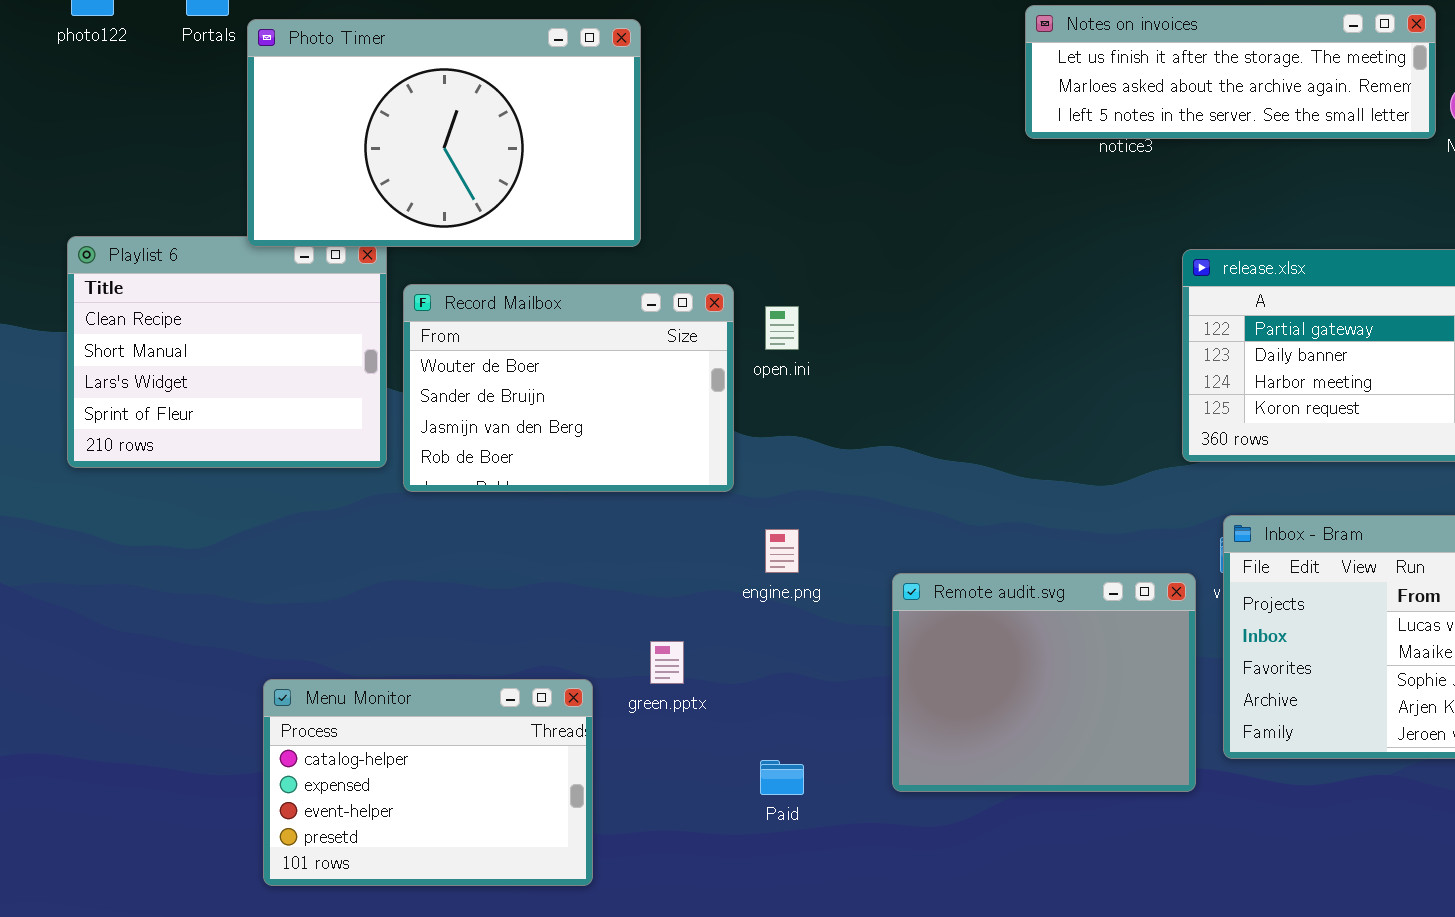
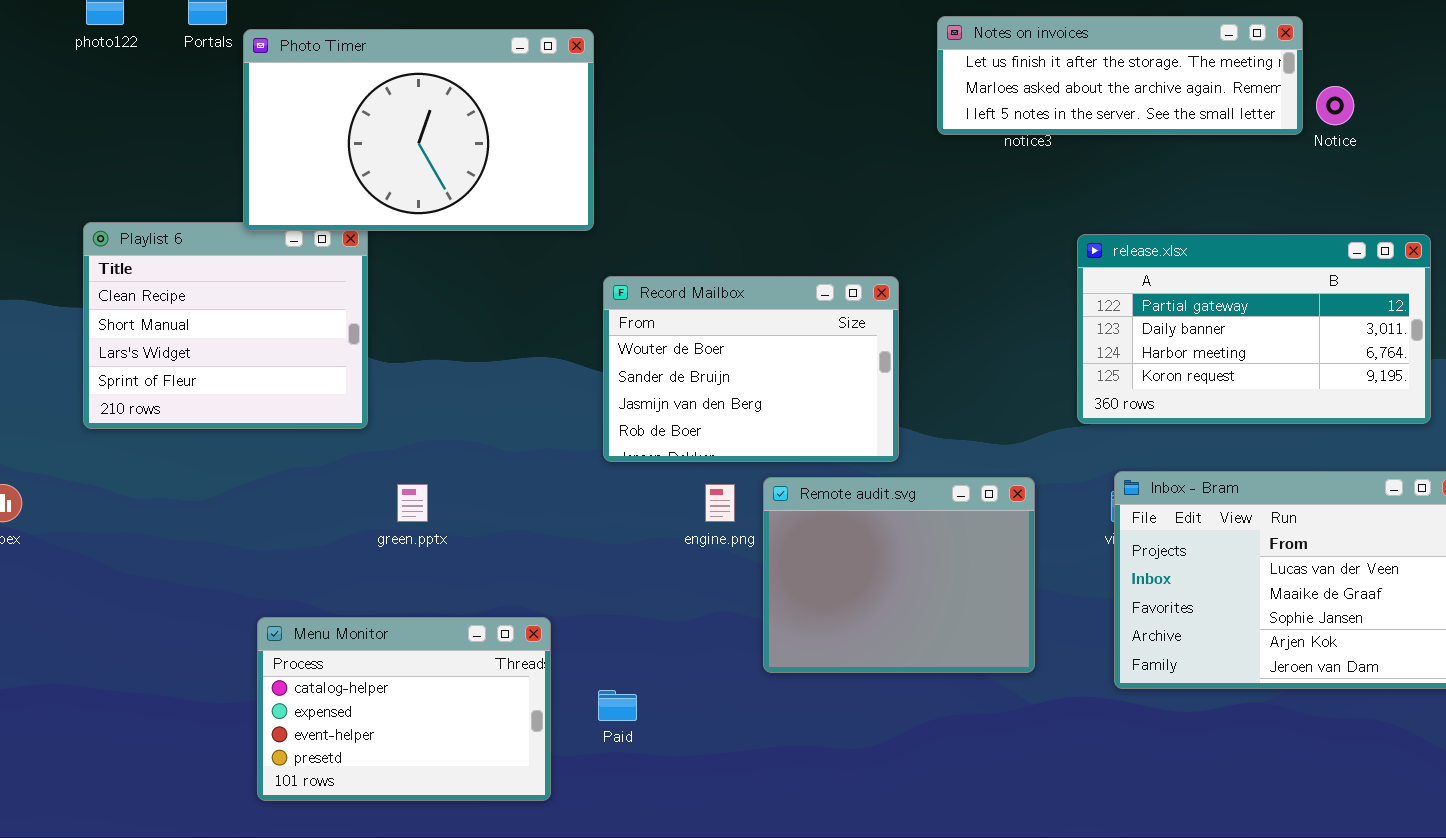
Record Mailbox: [403,284,734,492] -> [603,276,899,462], moved
Remote audit.svg: [892,573,1196,792] -> [763,477,1035,673], moved
green.pptx: [650,641,684,684] -> [397,484,428,522], moved
Paid: [760,760,804,795] -> [598,690,637,721], moved

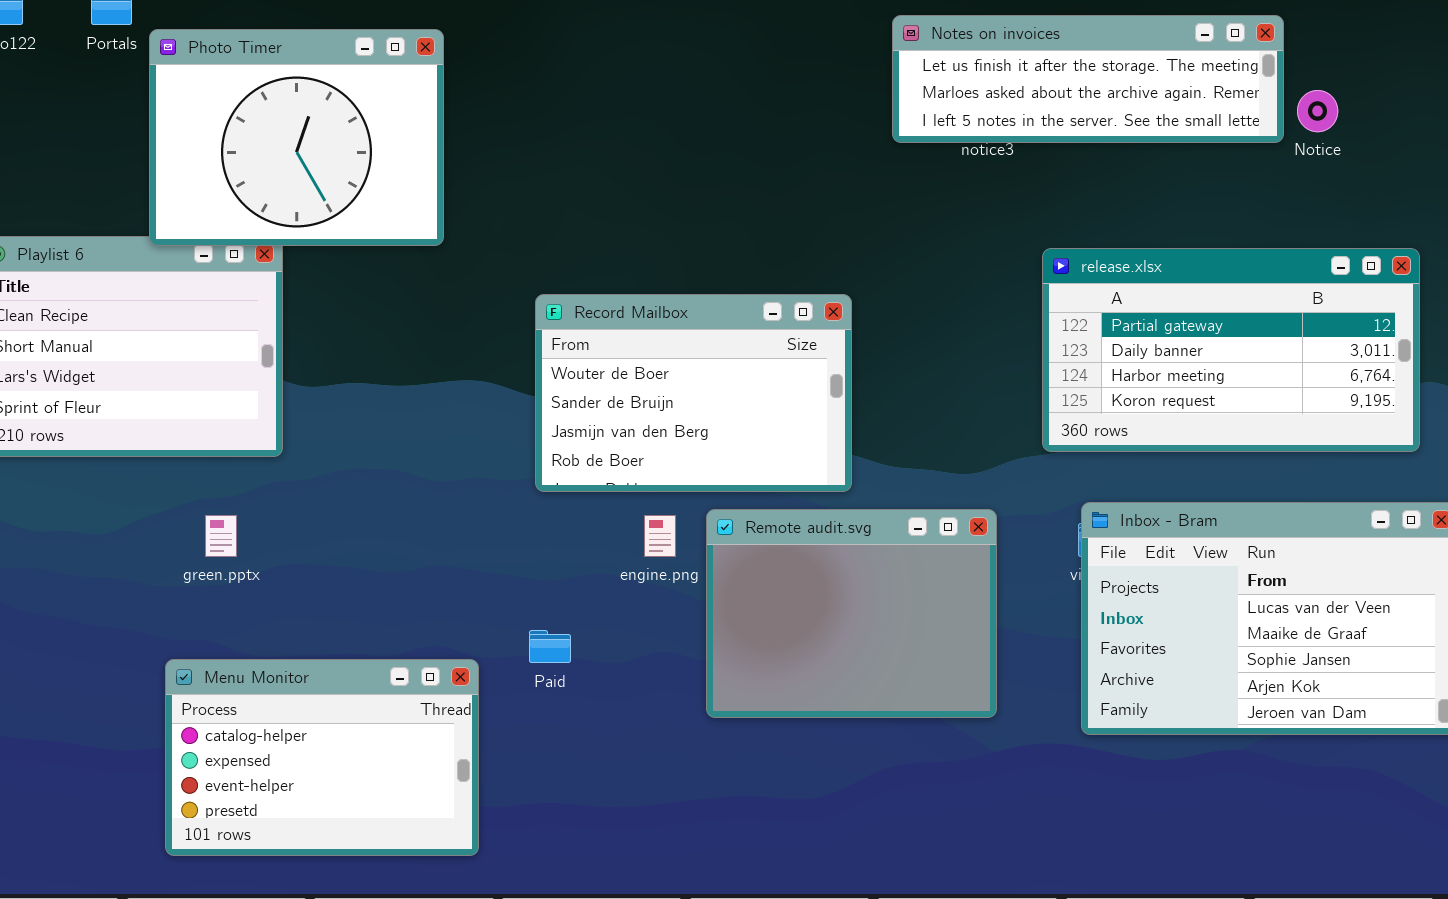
Photo Timer: [243,29,594,231] -> [149,29,444,246], resized
green.pptx: [397,484,428,522] -> [205,515,237,557], moved
Paid: [598,690,637,721] -> [529,630,571,663], moved

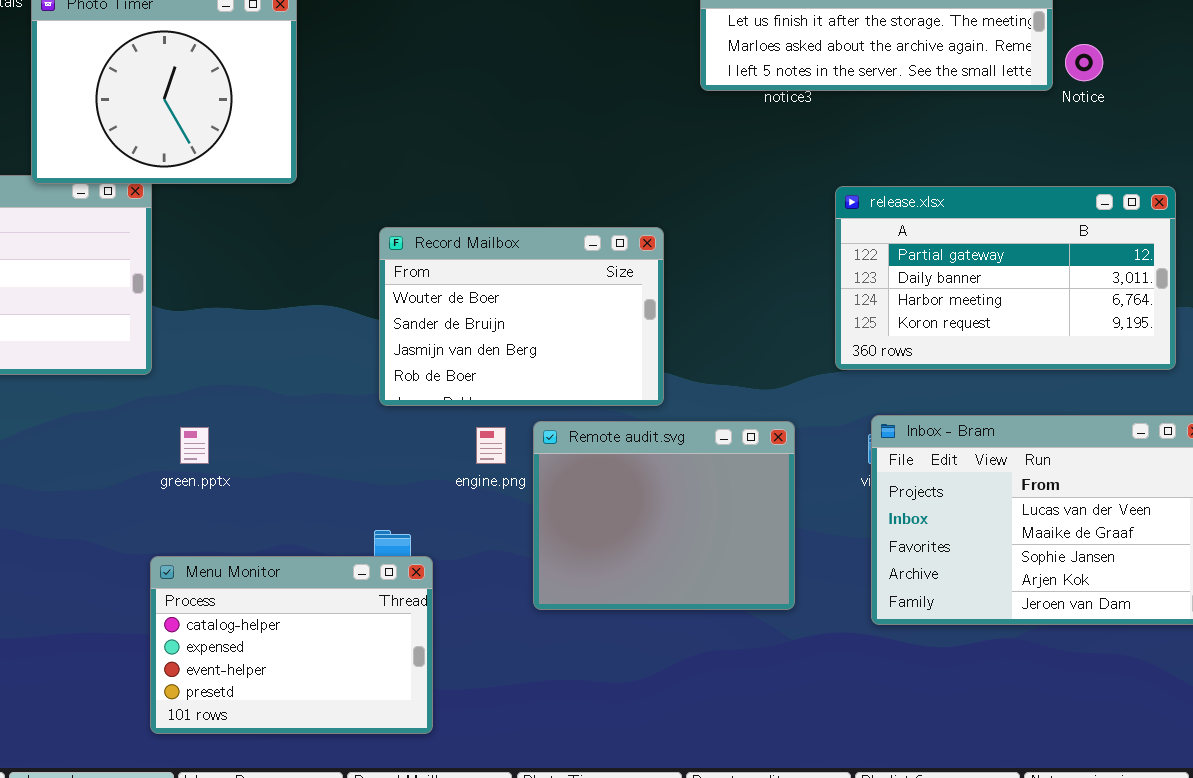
green.pptx: [205,515,237,557] -> [180,427,209,464], moved
Menu Monitor: [165,659,479,856] -> [150,556,433,734], moved

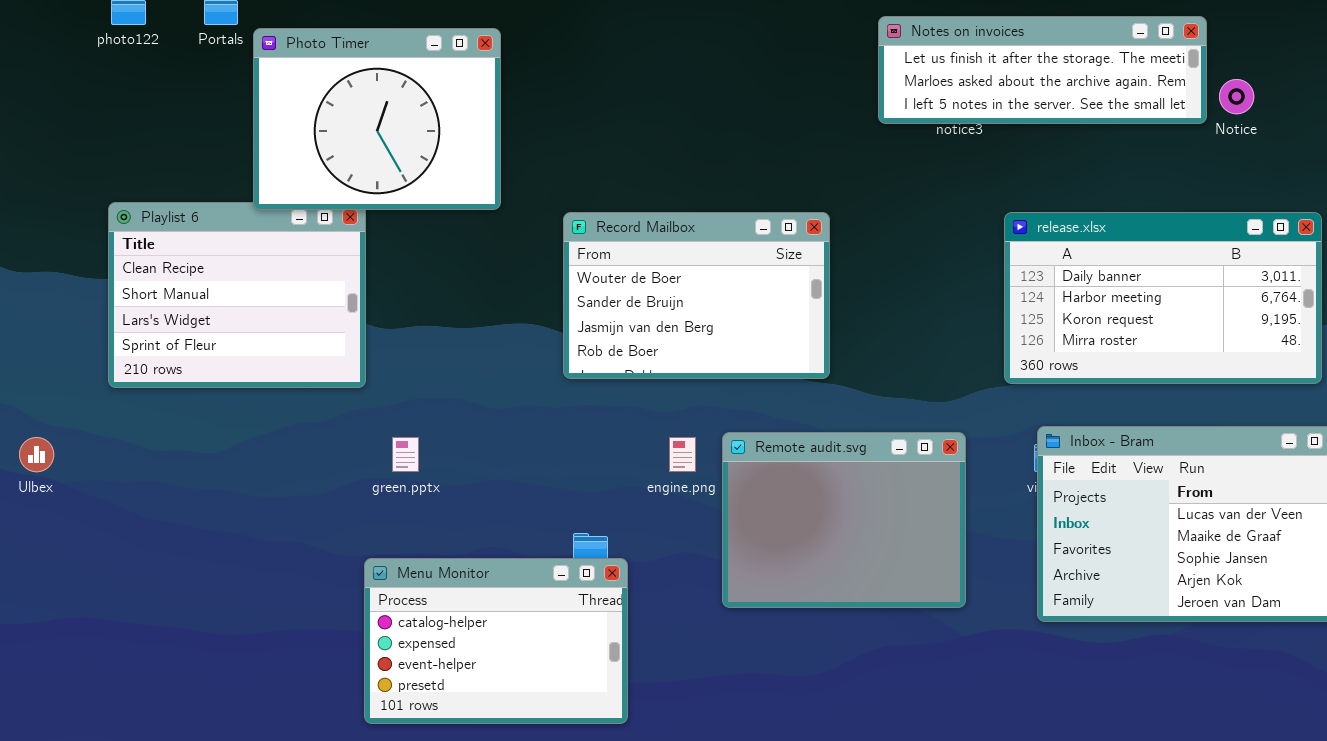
release.xlsx: [835,186,1176,370] -> [1004,212,1322,384], scrolled down 1 row
Record Mailbox: [379,227,664,406] -> [563,212,830,379], moved

